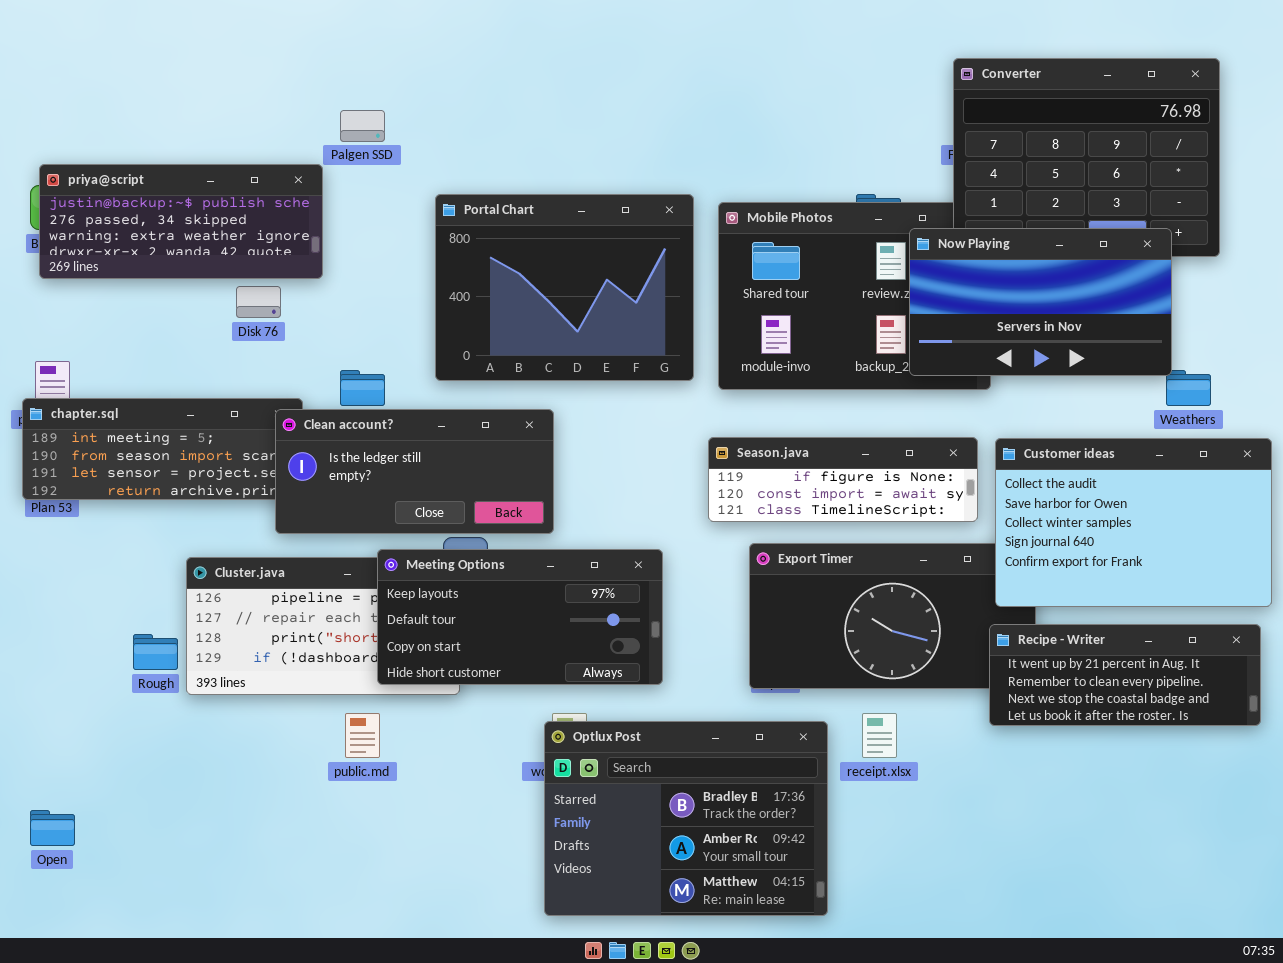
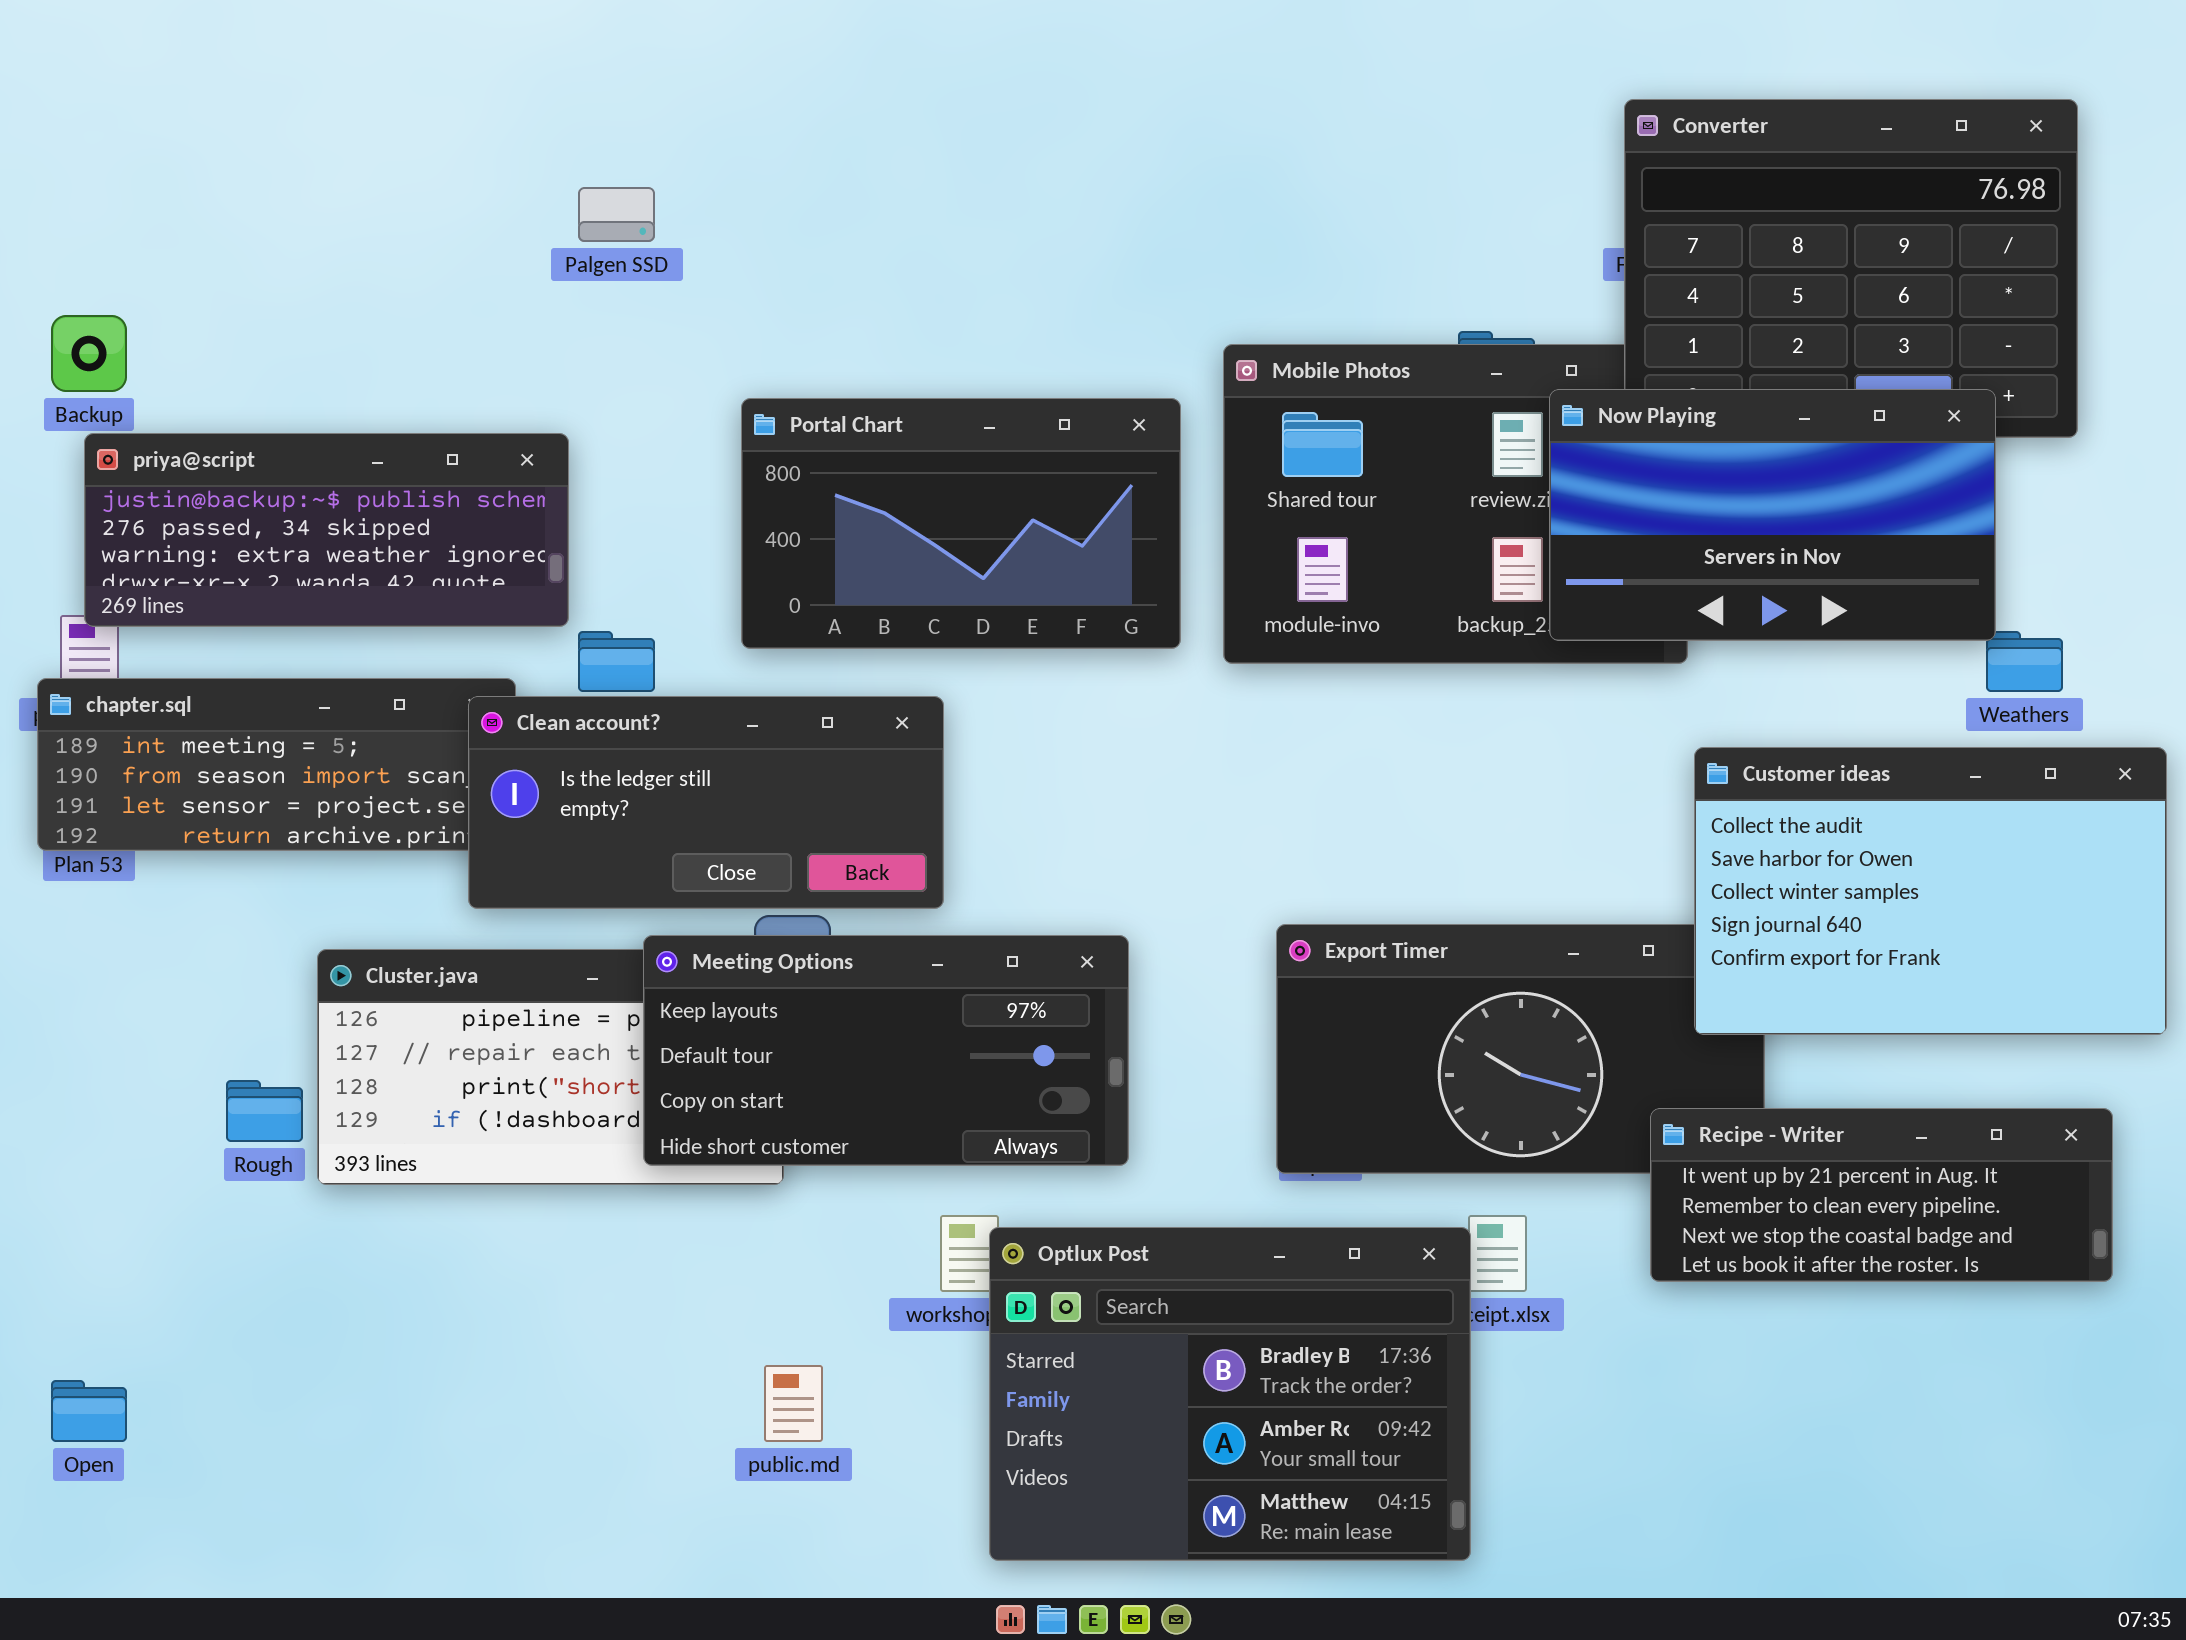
priya@script: [39,164,323,279] -> [84,433,569,627], moved
Portal Chart: [435,194,694,381] -> [741,398,1181,649], resized
Season.java: [708,437,978,522] -> none, closed
Recipe - Writer: [989,624,1261,726] -> [1650,1108,2113,1282], moved
public.md: [345,713,380,758] -> [764,1365,823,1442], moved
Optlux Post: [544,721,828,916] -> [989,1227,1471,1561], moved

